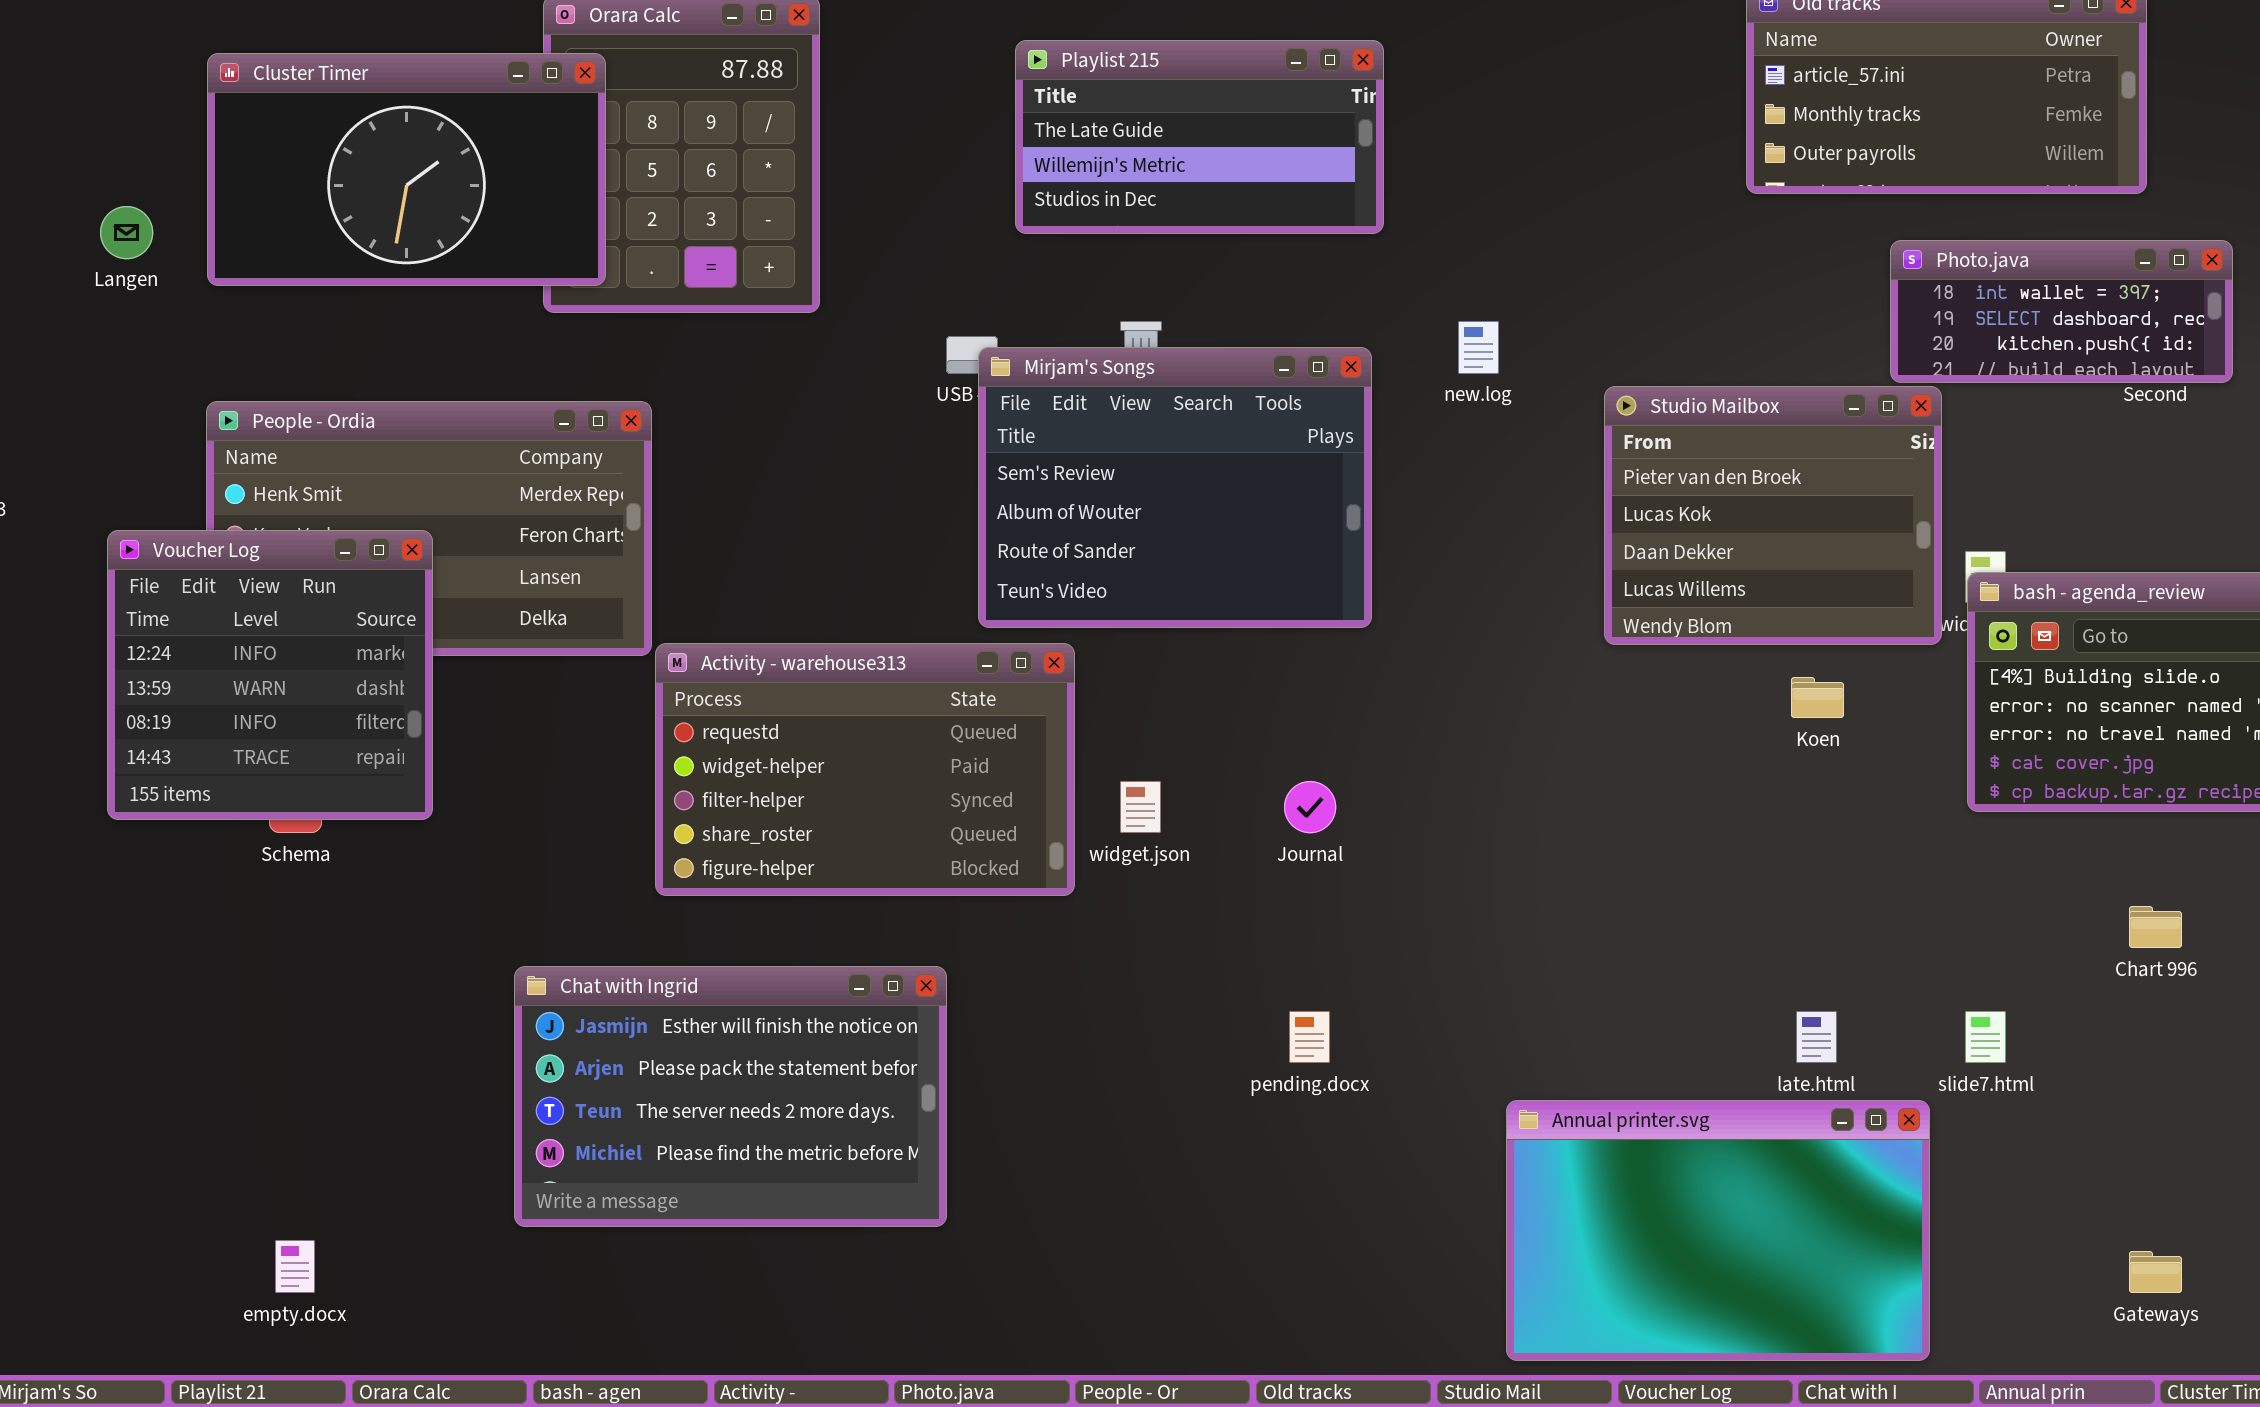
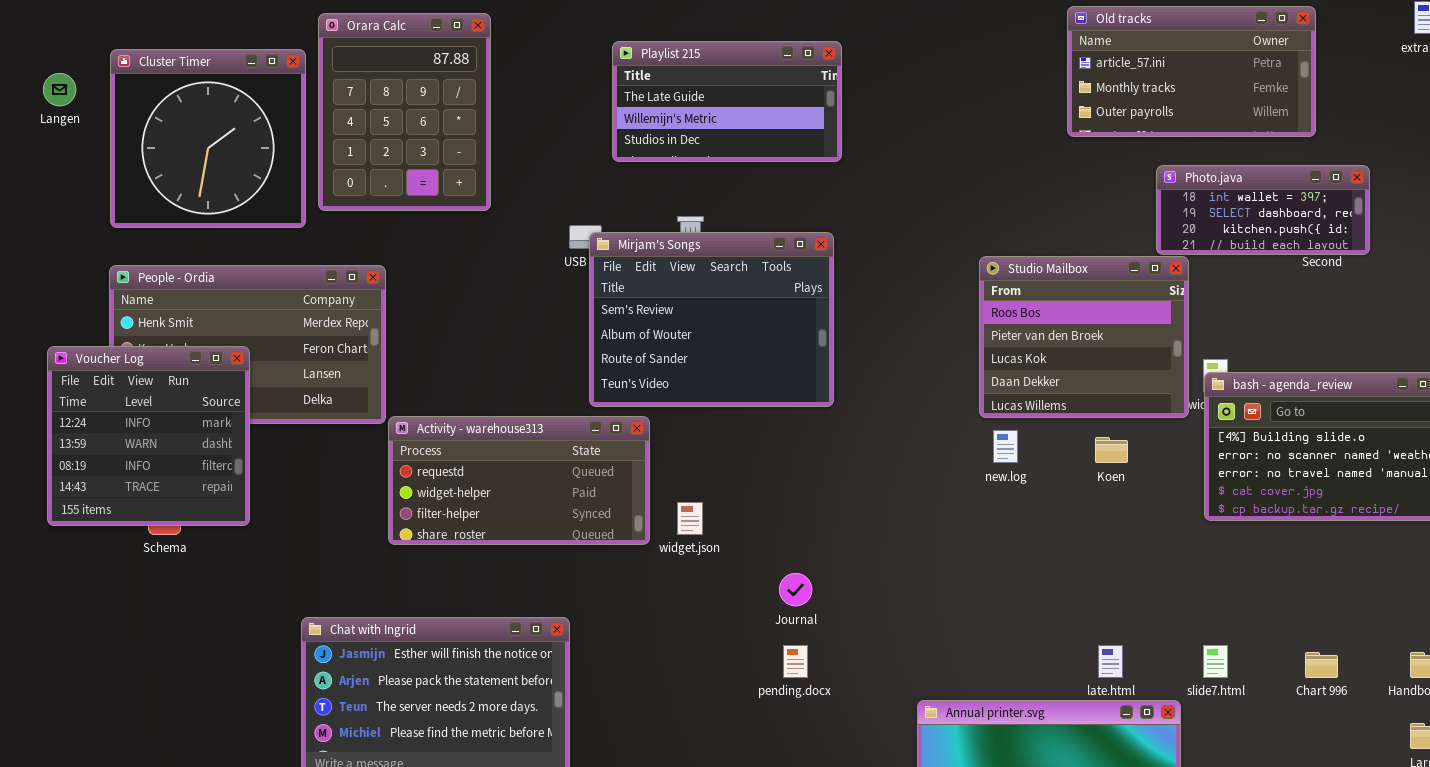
Cluster Timer: [207,53,606,286] -> [110,49,306,228], resized
Langen: [100,206,153,259] -> [43,73,76,106], moved
new.log: [1458,321,1499,374] -> [993,430,1018,463], moved
Studio Mailbox: [1604,386,1942,645] -> [979,256,1189,418], scrolled up 1 row
Activity - warehouse313: [655,643,1075,896] -> [388,416,650,545], resized
Journal: [1284,781,1336,833] -> [779,573,812,606], moved
Chart 996: [2129,906,2182,948] -> [1305,652,1338,678], moved

